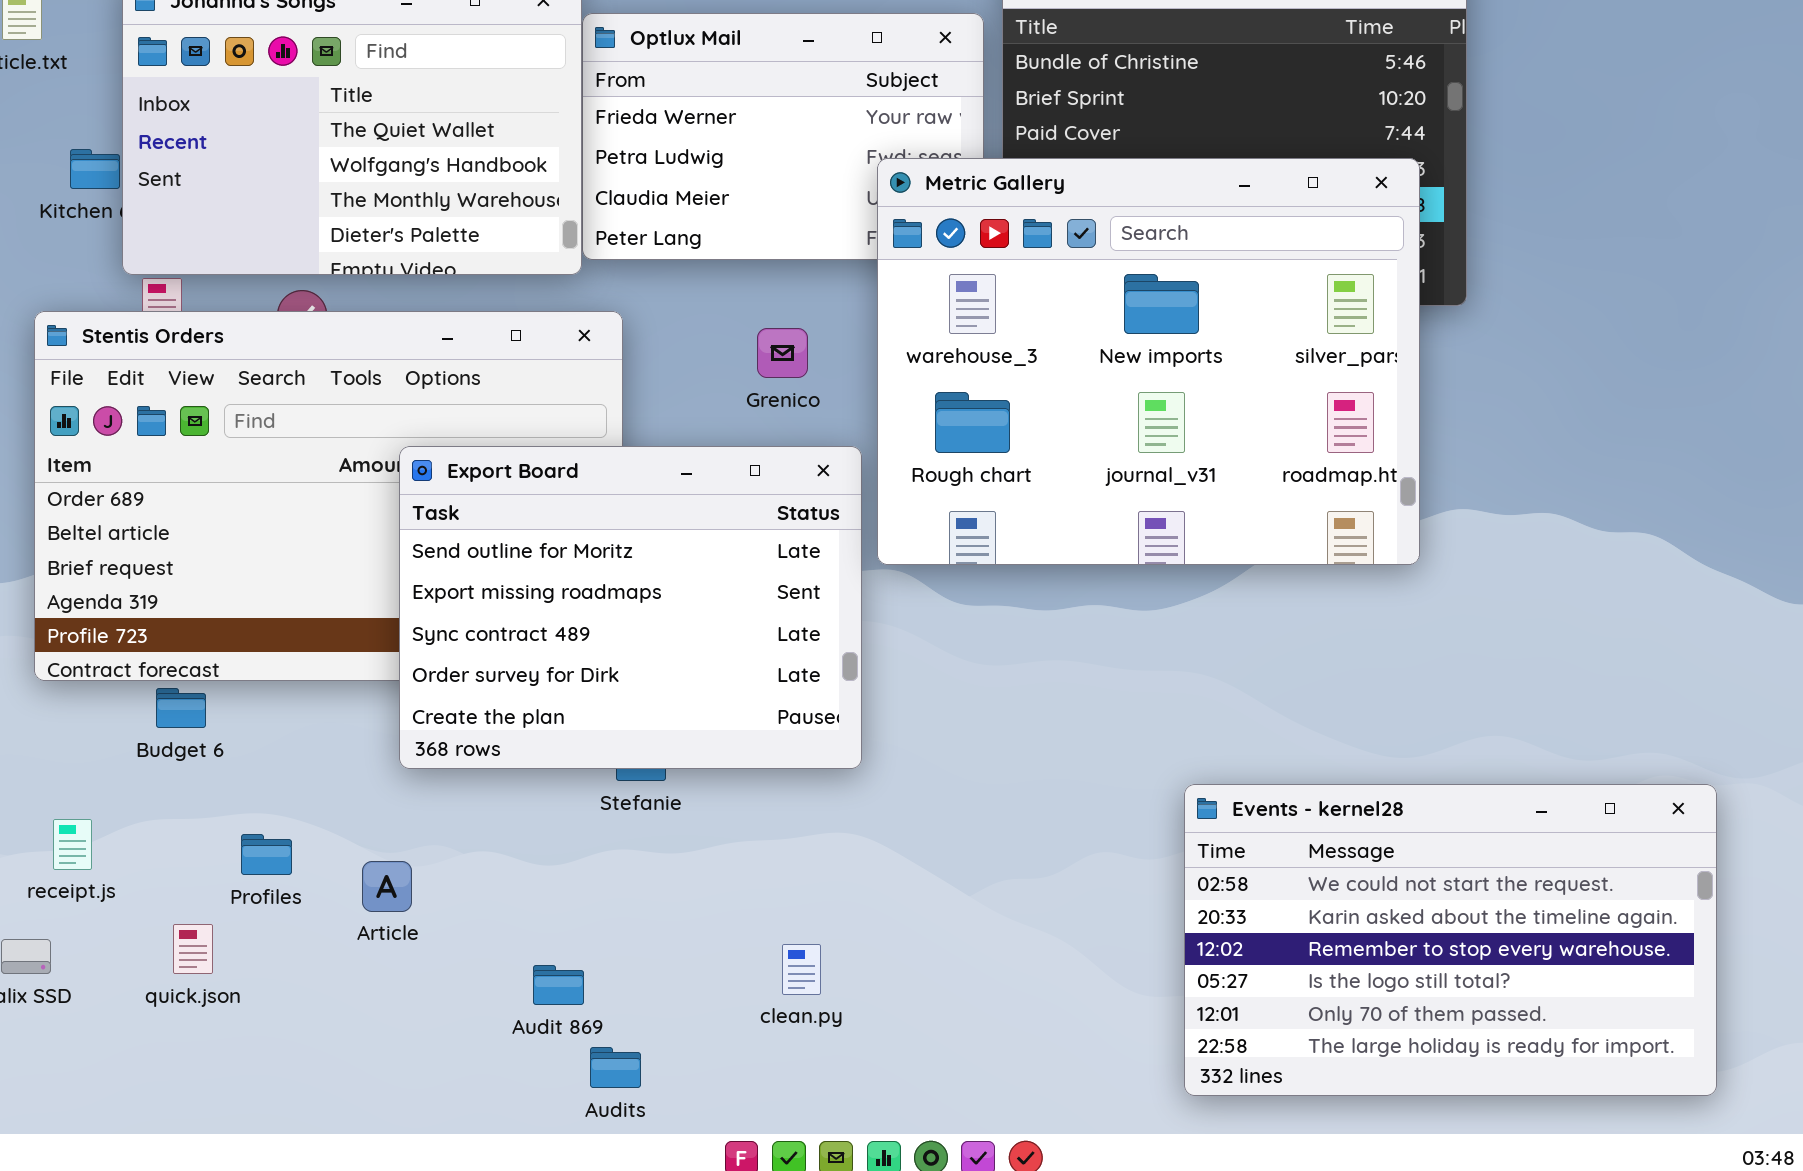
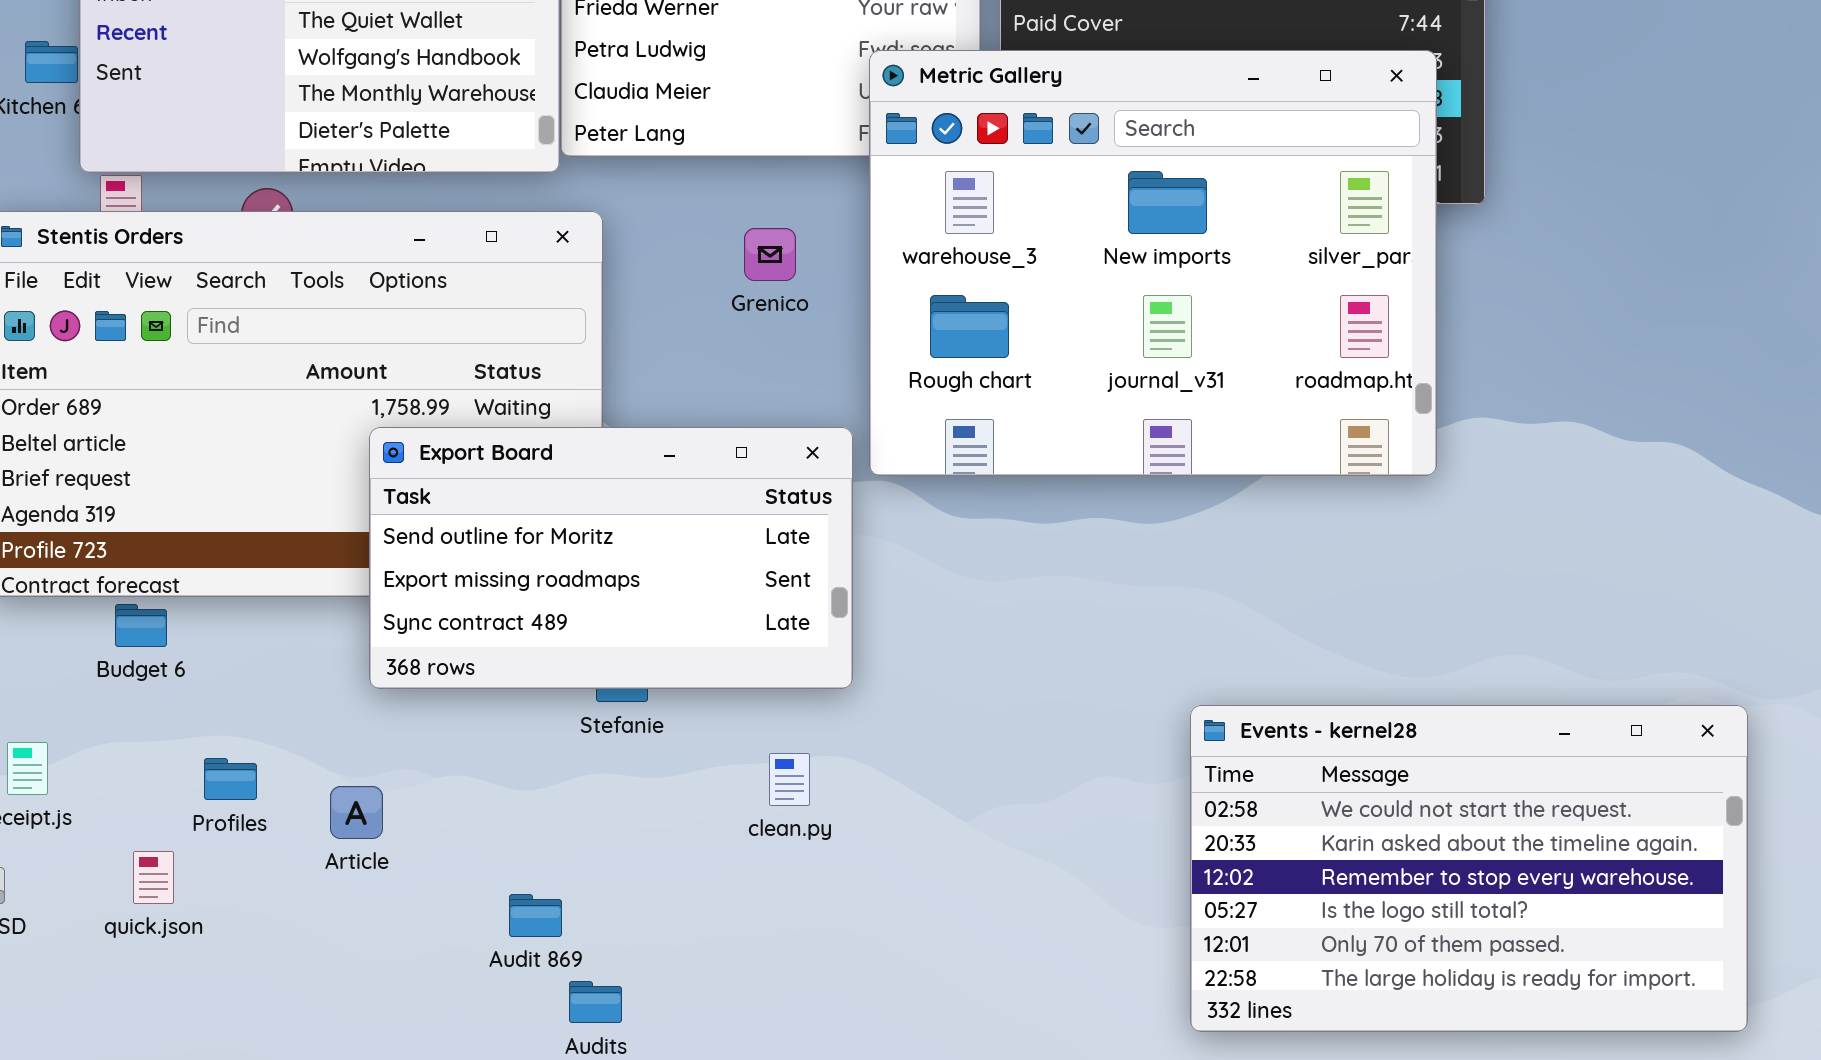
Export Board: [399,446,862,769] -> [369,427,853,689], resized
clean.py: [782,944,821,995] -> [769,753,810,806], moved

